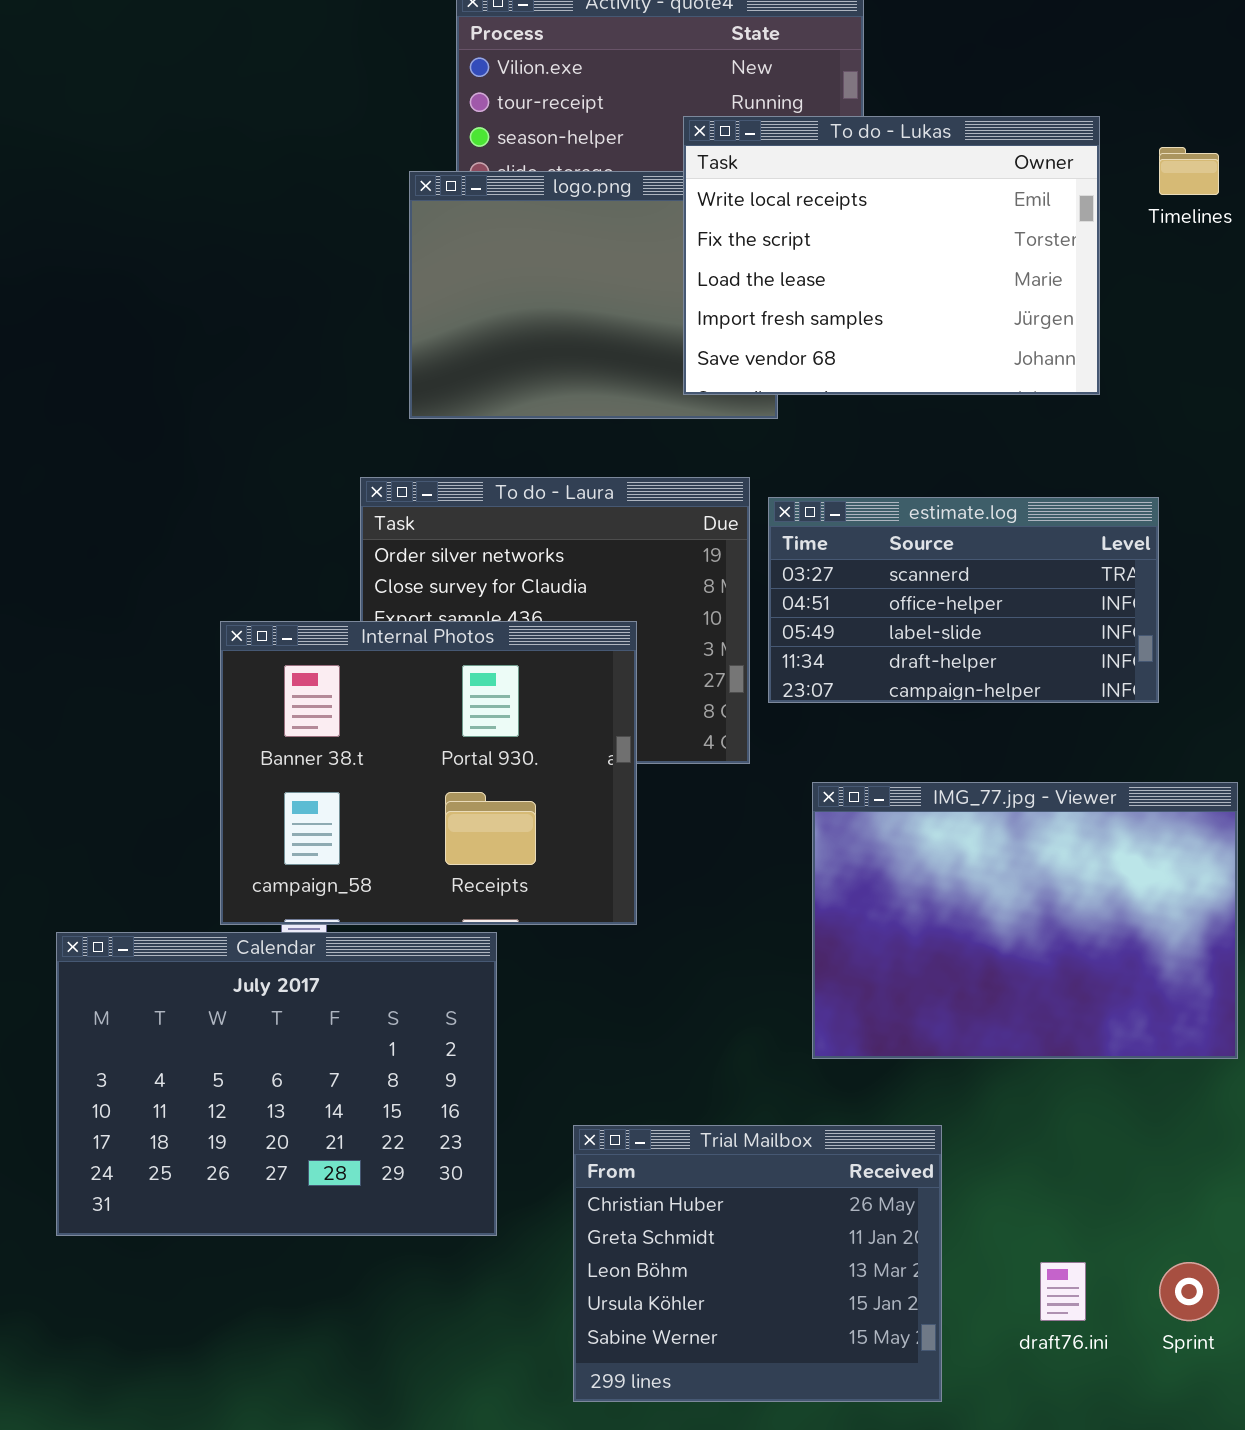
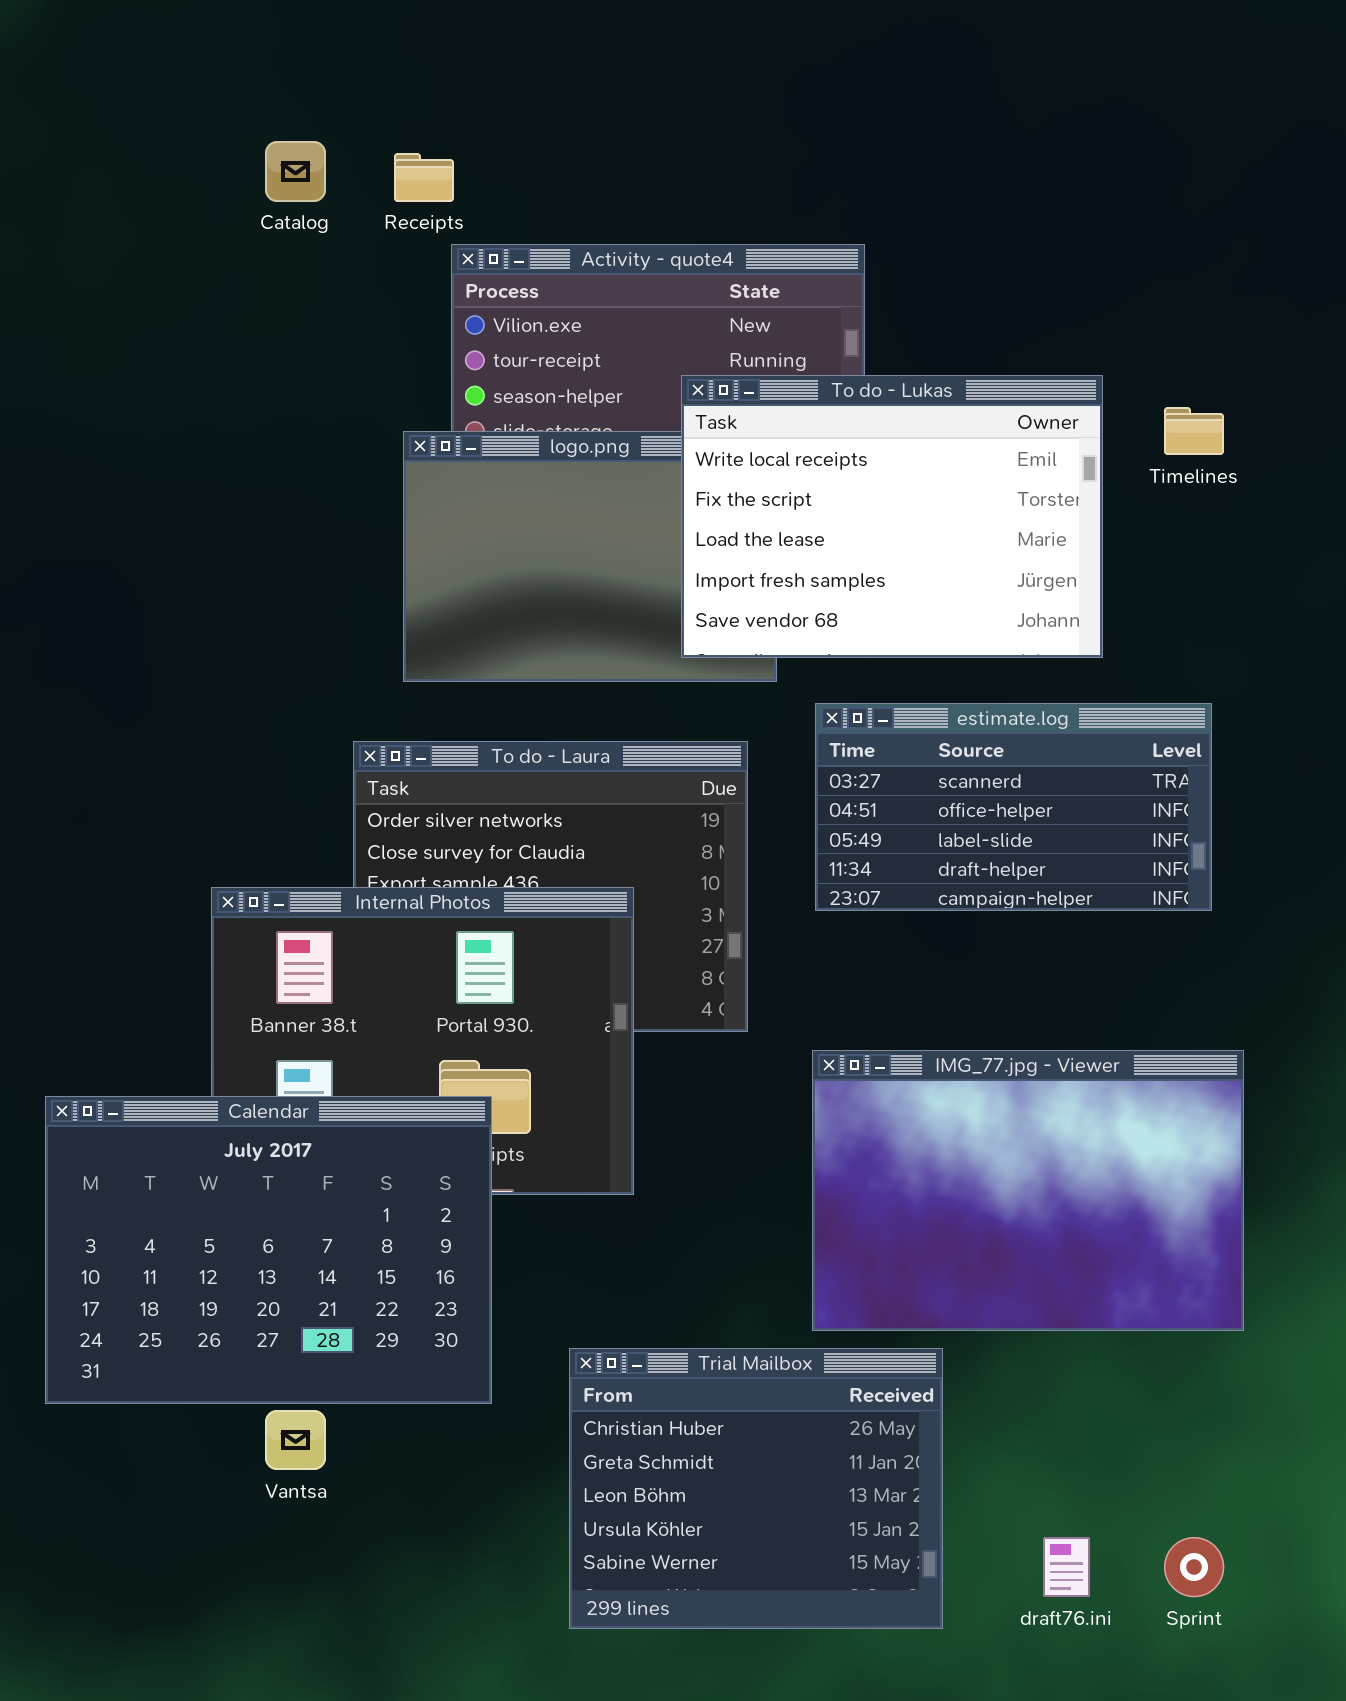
estimate.log: [768,497,1159,703] -> [815,703,1212,911], moved
Calendar: [56,932,497,1236] -> [45,1096,492,1404], moved
Trial Mailbox: [573,1125,942,1402] -> [569,1348,943,1629], moved

